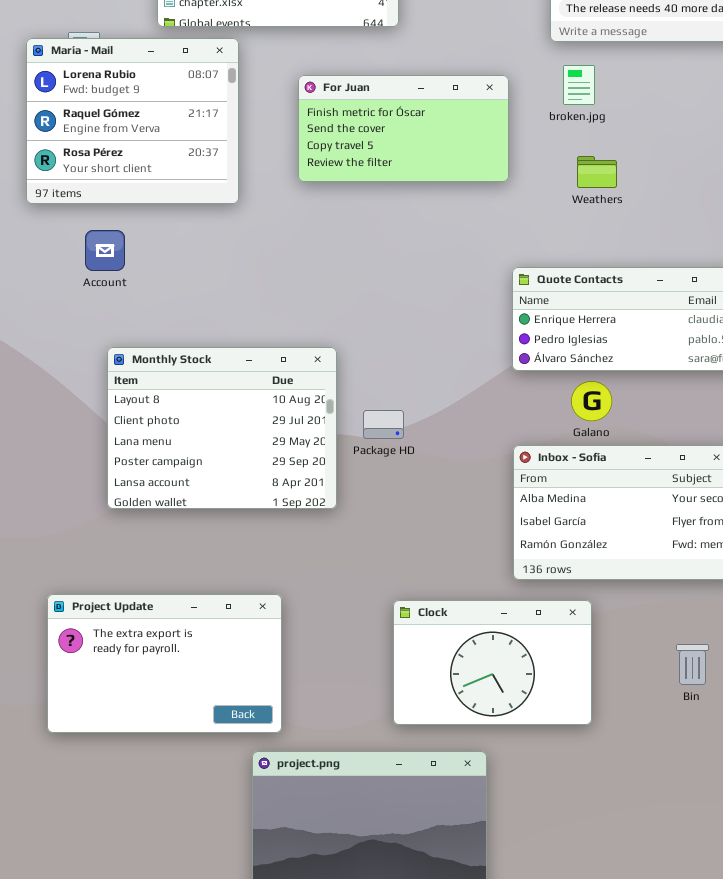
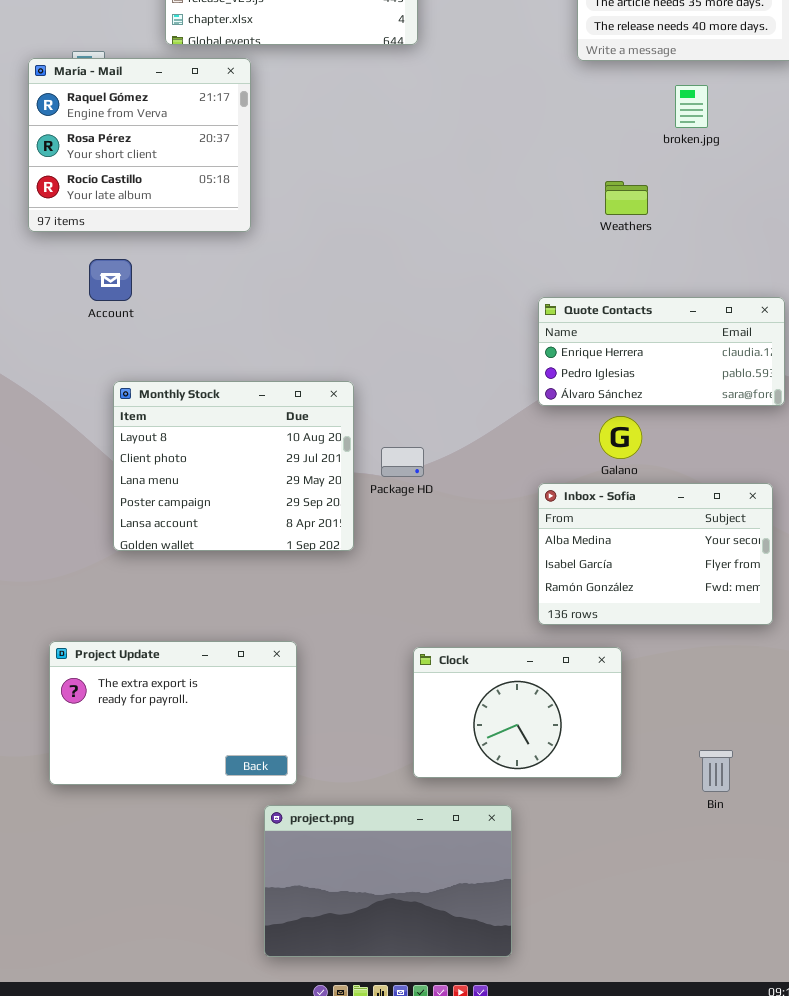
María - Mail: [26,38,239,204] -> [28,58,251,232], scrolled down 1 row
broken.jpg: [563,65,595,105] -> [675,85,708,128], moved
For Juan: [298,75,509,182] -> none, closed
Bin: [676,644,709,685] -> [699,750,733,792], moved

